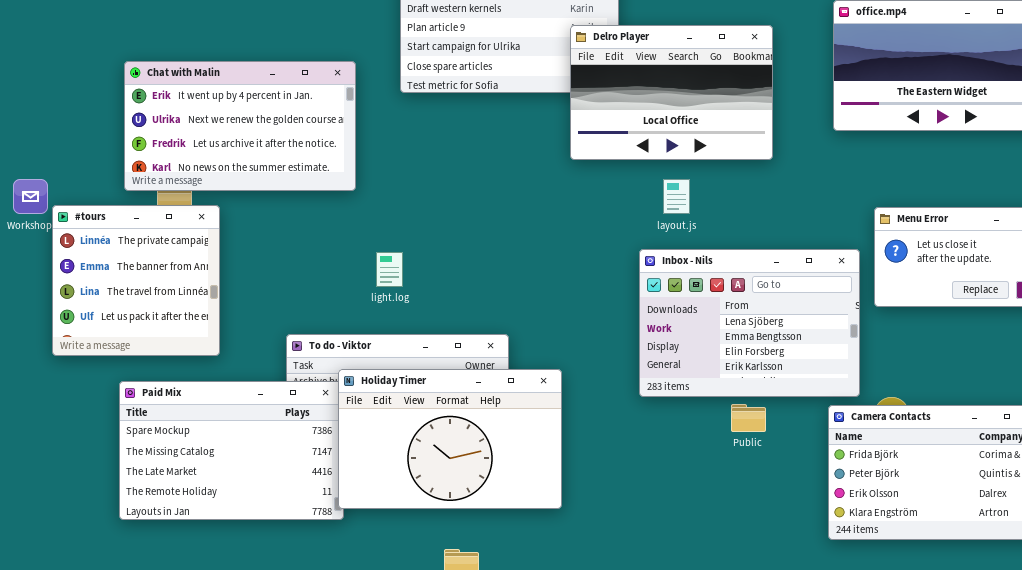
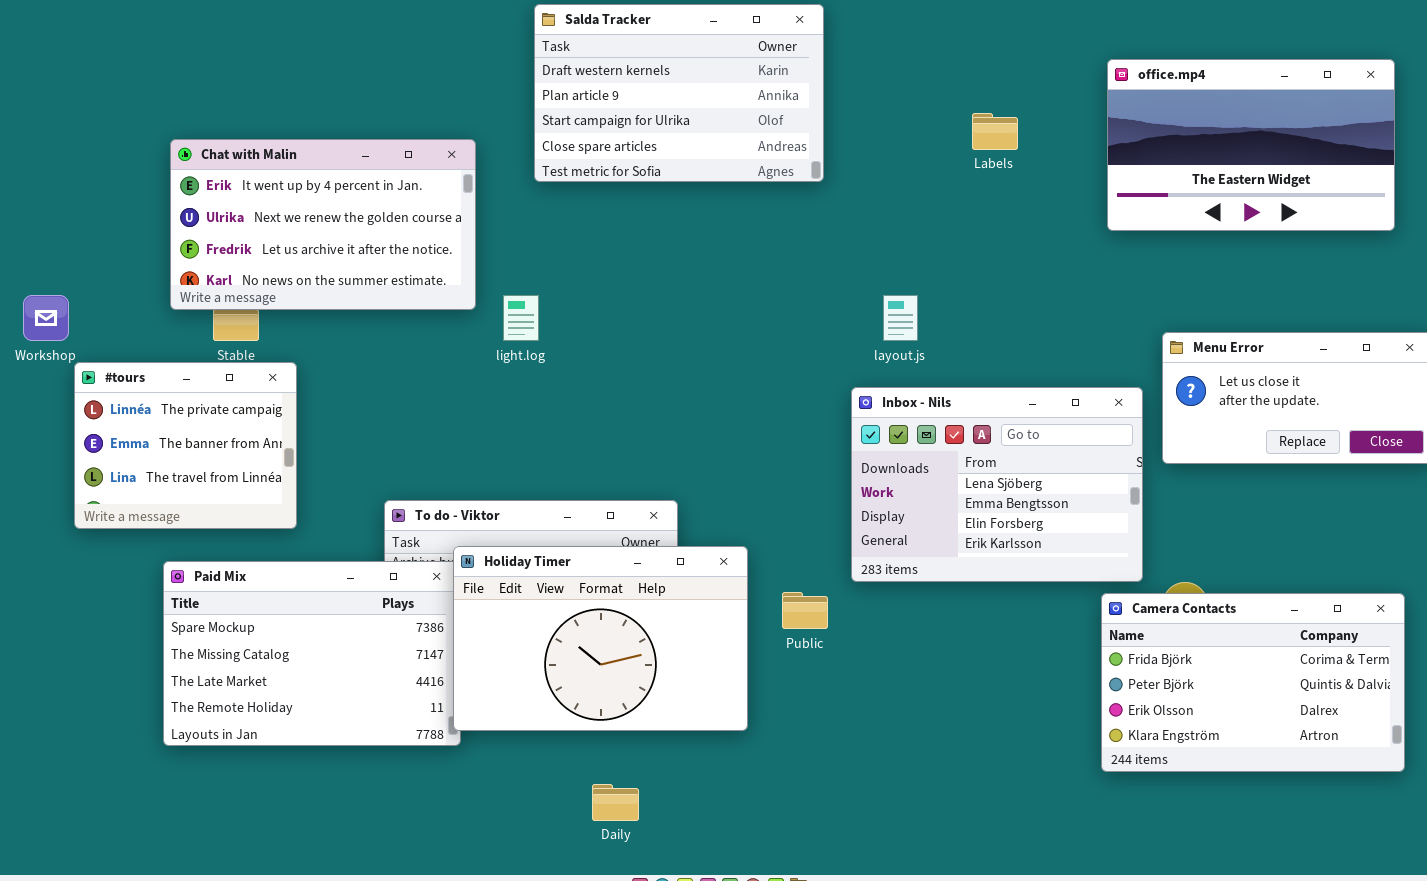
Delro Player: [570,25,773,160] -> none, closed
#tours: [52,205,220,356] -> [74,362,297,529], resized
light.log: [376,252,403,287] -> [503,295,539,341], moved
Public: [731,404,766,432] -> [782,592,828,629], moved

